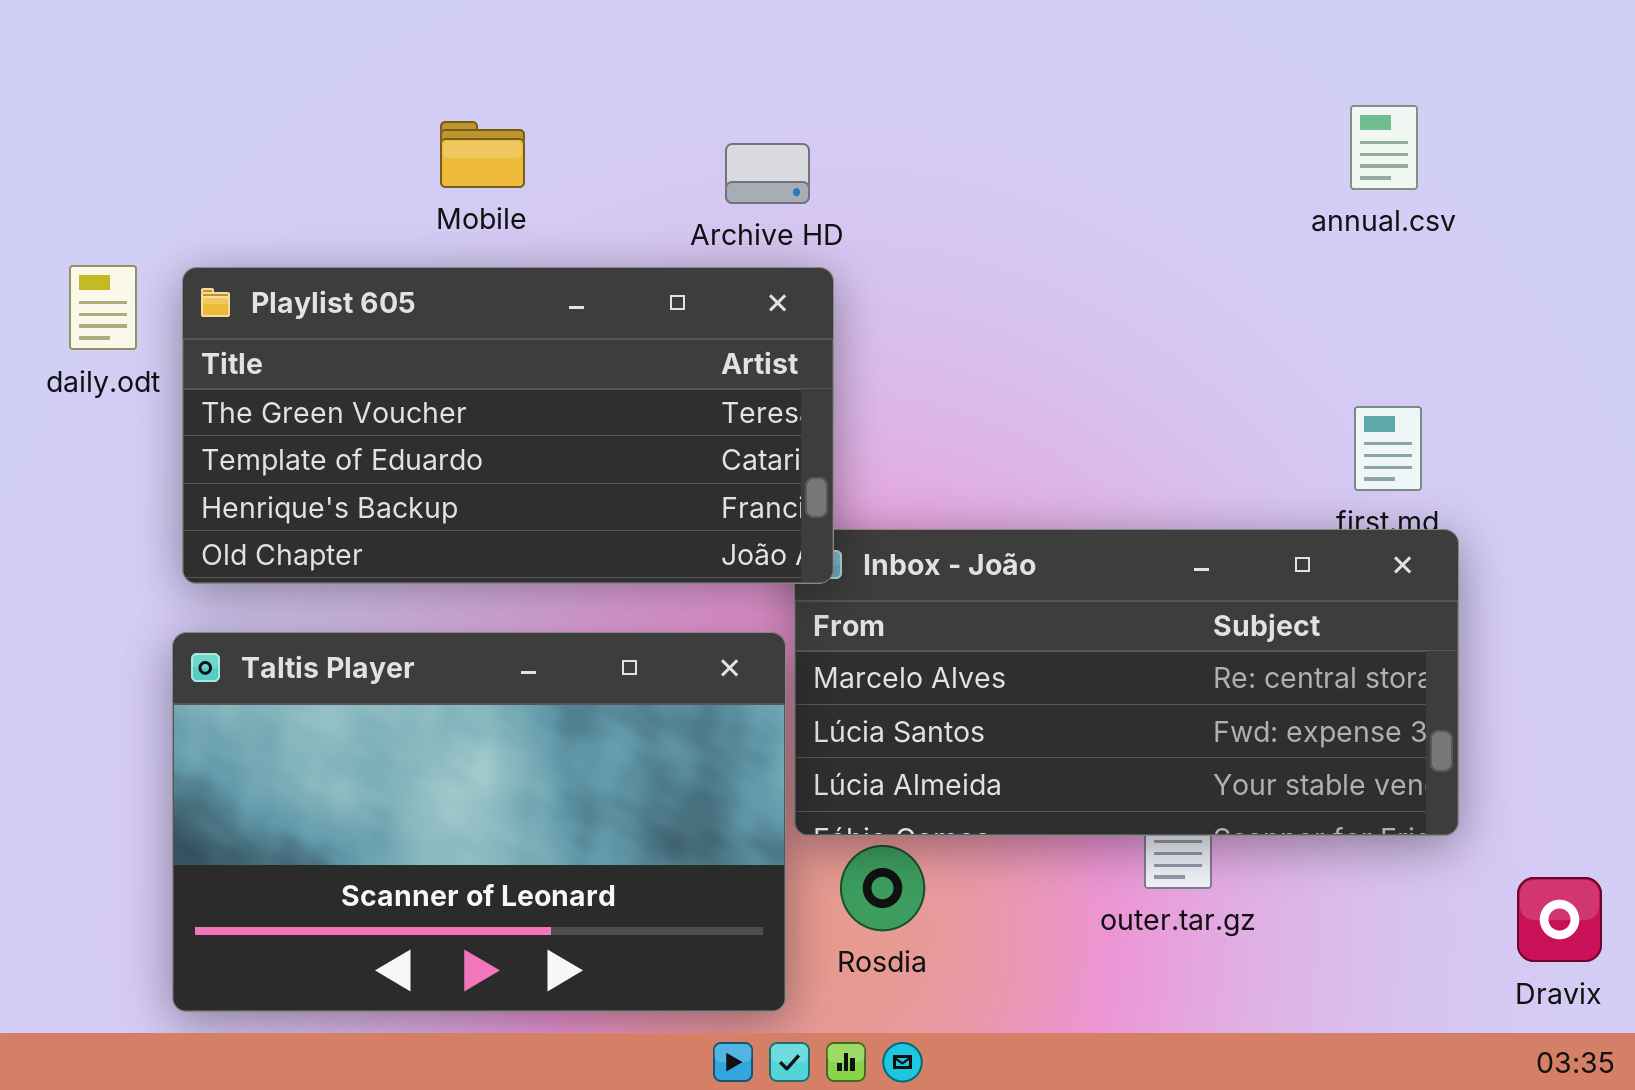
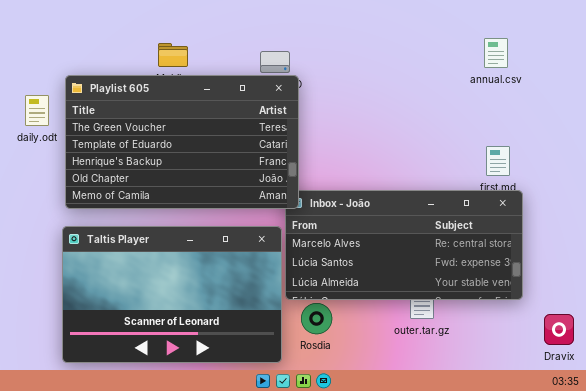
Playlist 605: [182,267,834,584] -> [65,75,299,209], resized

